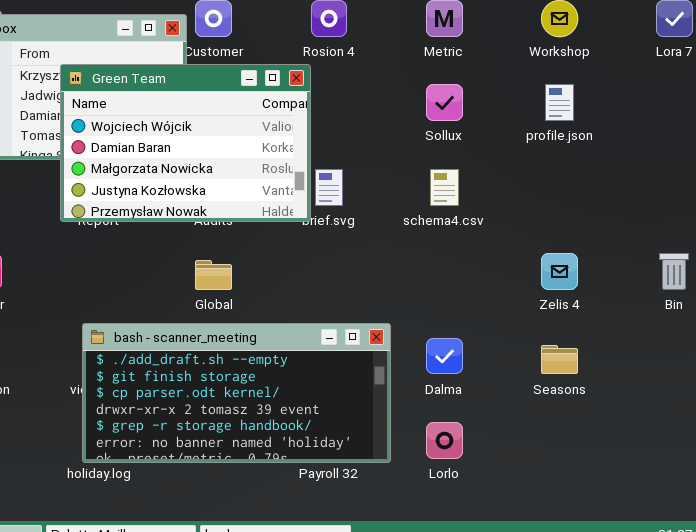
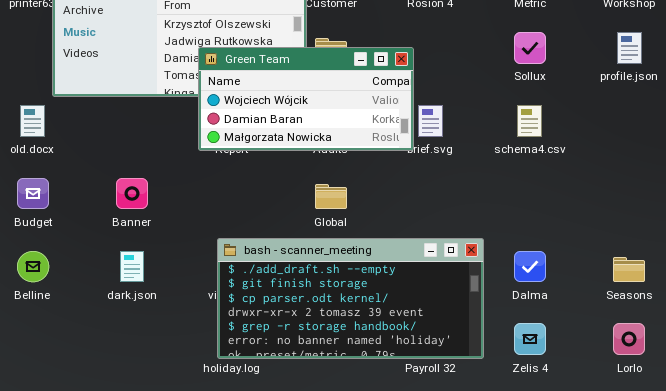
Green Team: [60,64,311,222] -> [198,47,414,151], resized
Zelis 4: [541,253,578,290] -> [514,323,546,355], moved
Lorlo: [426,422,463,459] -> [613,323,645,355], moved

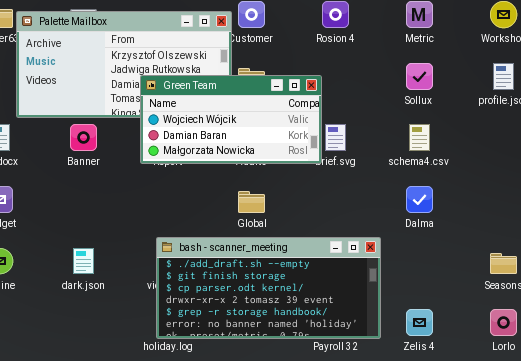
Banner: [116,178,148,209] -> [70,124,97,151], moved
Dalma: [514,251,546,282] -> [406,186,433,213], moved

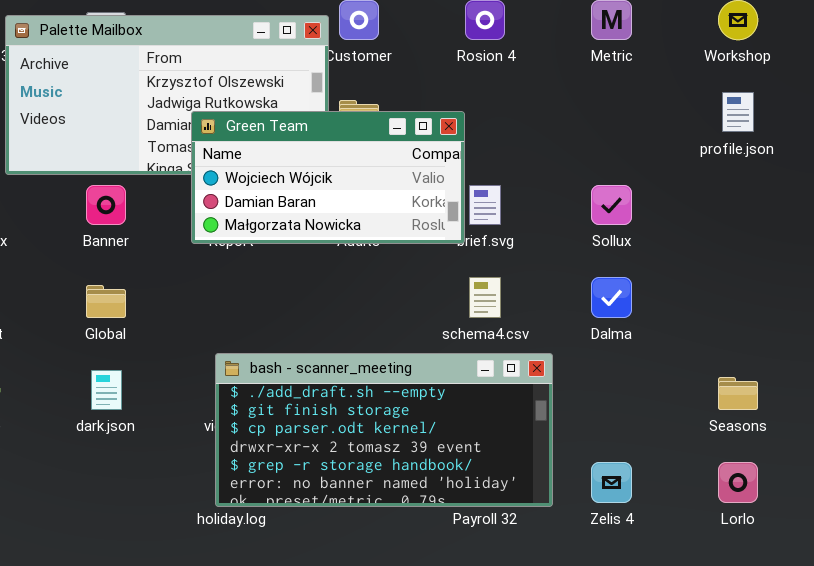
Sollux: [406,63,433,90] -> [591,185,632,225], moved
schema4.csv: [409,124,430,151] -> [469,277,501,318], moved
Global: [238,191,265,213] -> [86,285,126,318], moved

